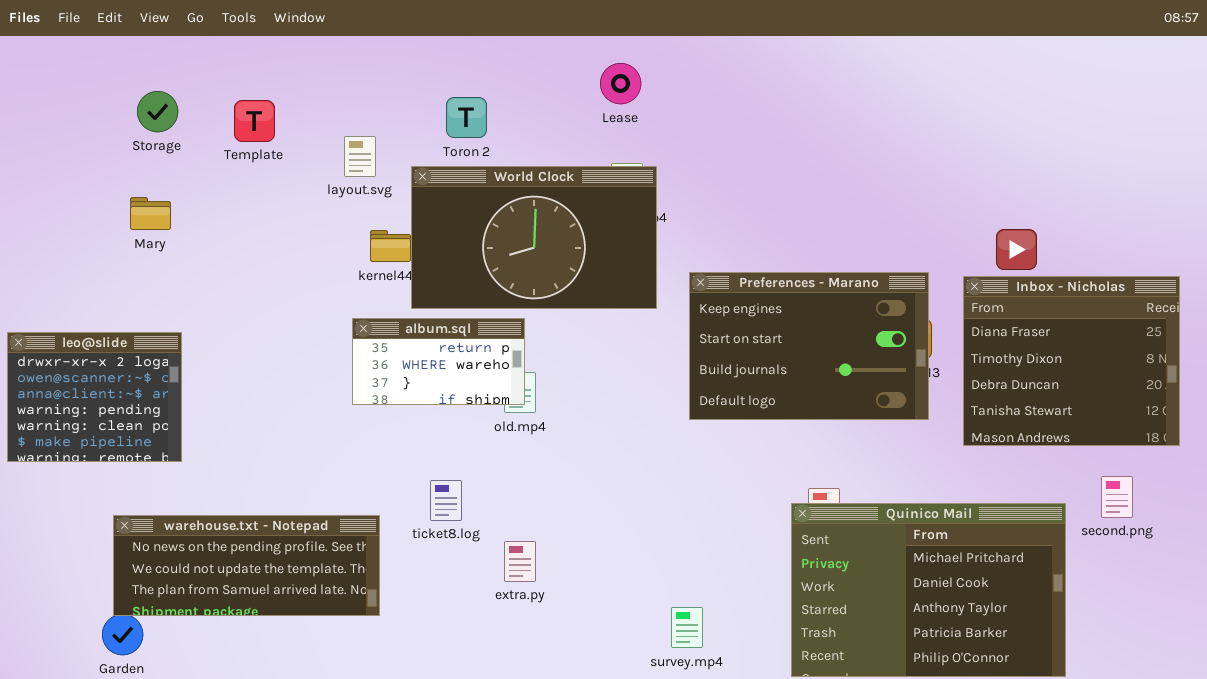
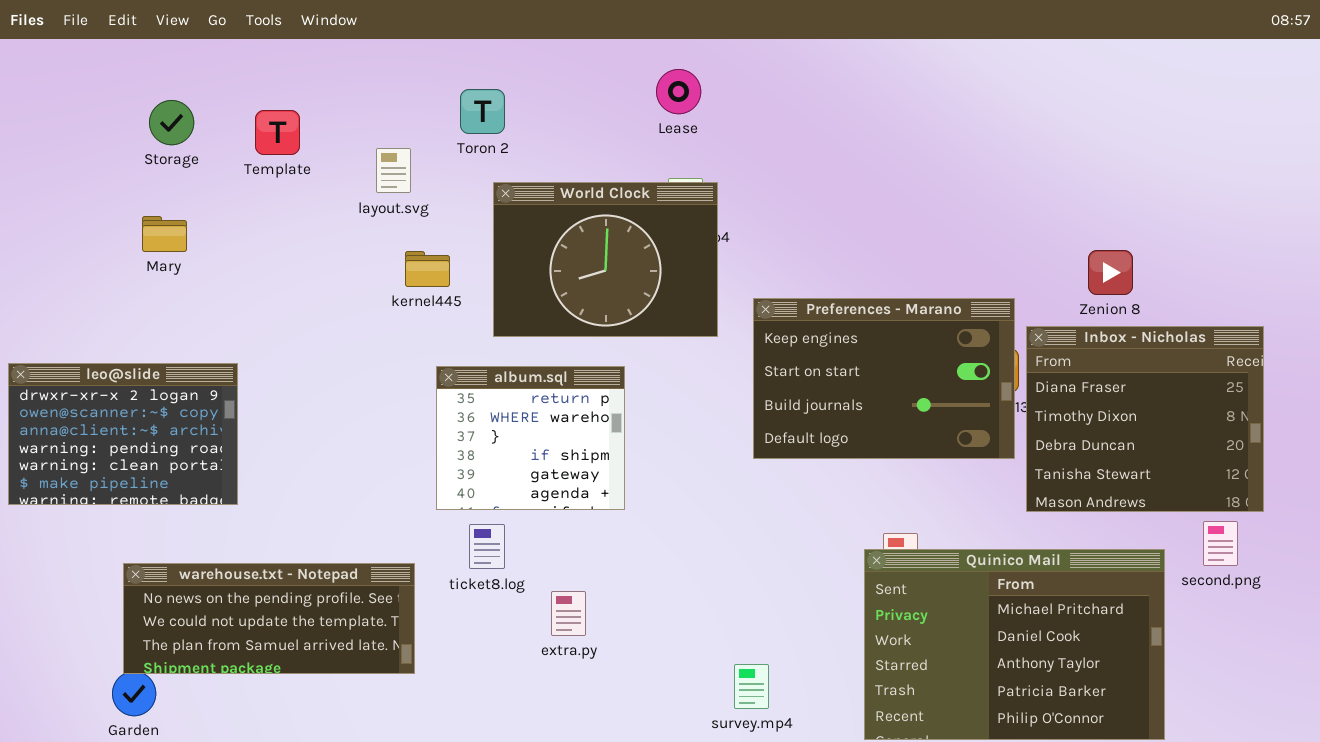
Toron 2: [446,97,487,138] -> [460,89,505,134], moved
World Clock: [411,166,657,309] -> [493,182,718,337], resized
Inbox - Nicholas: [963,276,1180,446] -> [1026,326,1264,512], moved
album.sql: [352,318,525,405] -> [436,366,625,510], moved, resized
leo@slide: [7,332,182,462] -> [8,363,238,505], resized

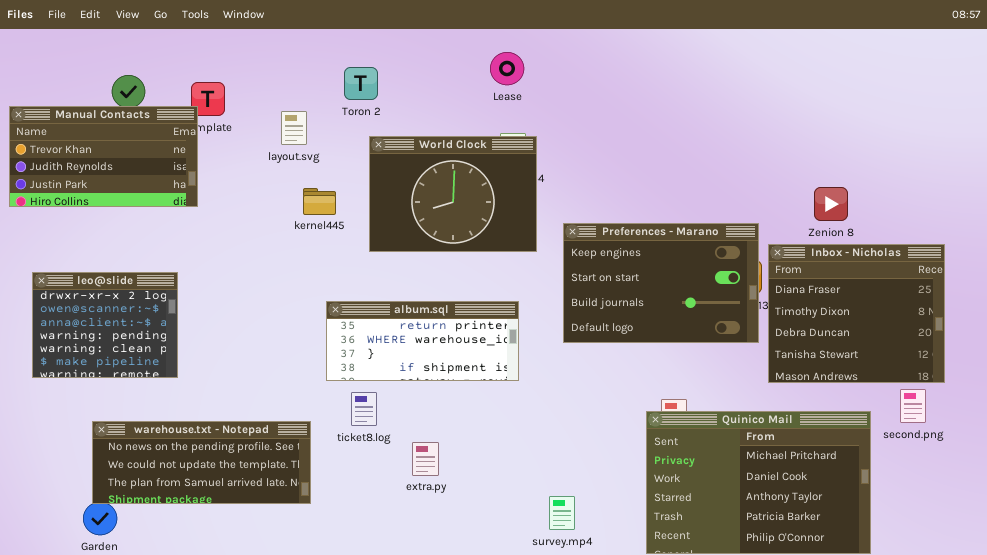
Manual Contacts: none -> [9,106,198,207], opened
leo@slide: [8,363,238,505] -> [32,272,178,378], resized
album.sql: [436,366,625,510] -> [326,301,519,381], resized

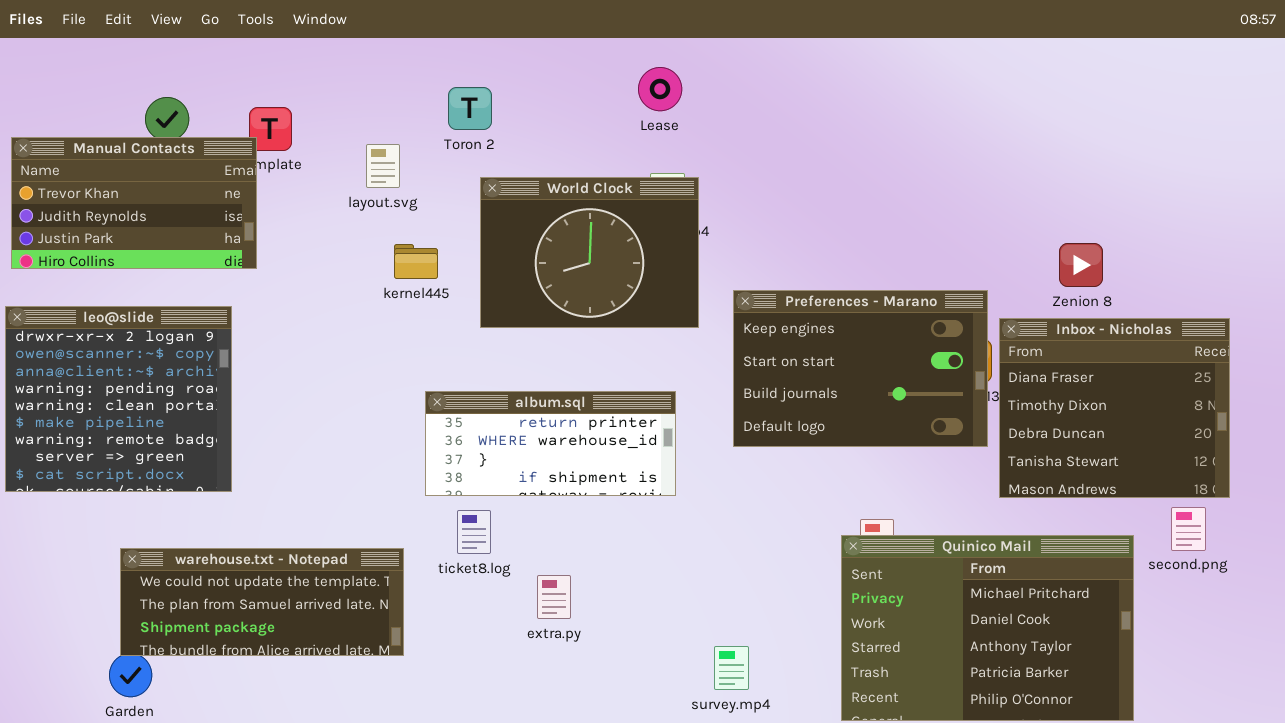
leo@slide: [32,272,178,378] -> [5,306,232,492], resized
warehouse.txt - Notepad: [92,421,311,504] -> [120,548,404,656], scrolled down 1 row

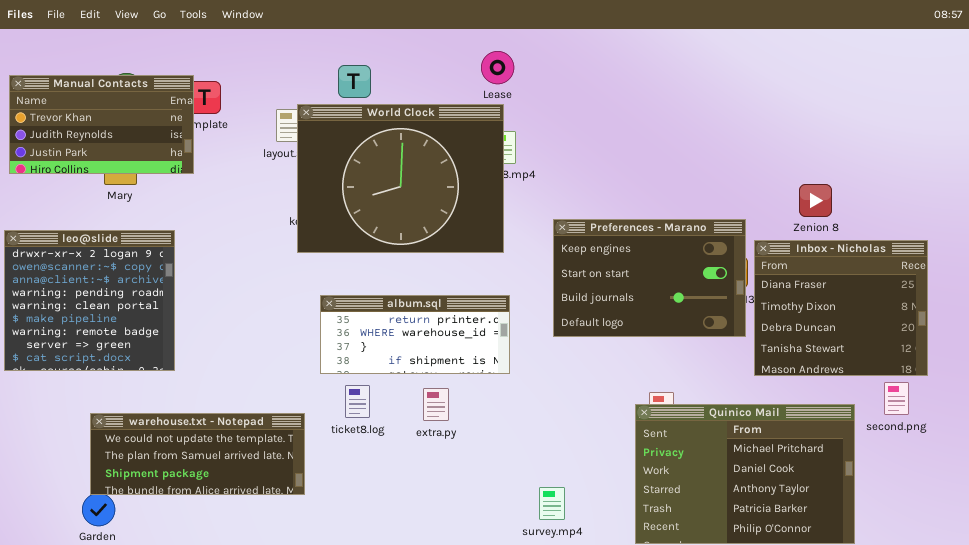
Manual Contacts: [11,137,257,269] -> [9,75,194,174], moved
World Clock: [480,177,699,328] -> [297,104,504,253], moved, resized
extra.py: [537,575,571,619] -> [423,388,449,421], moved

